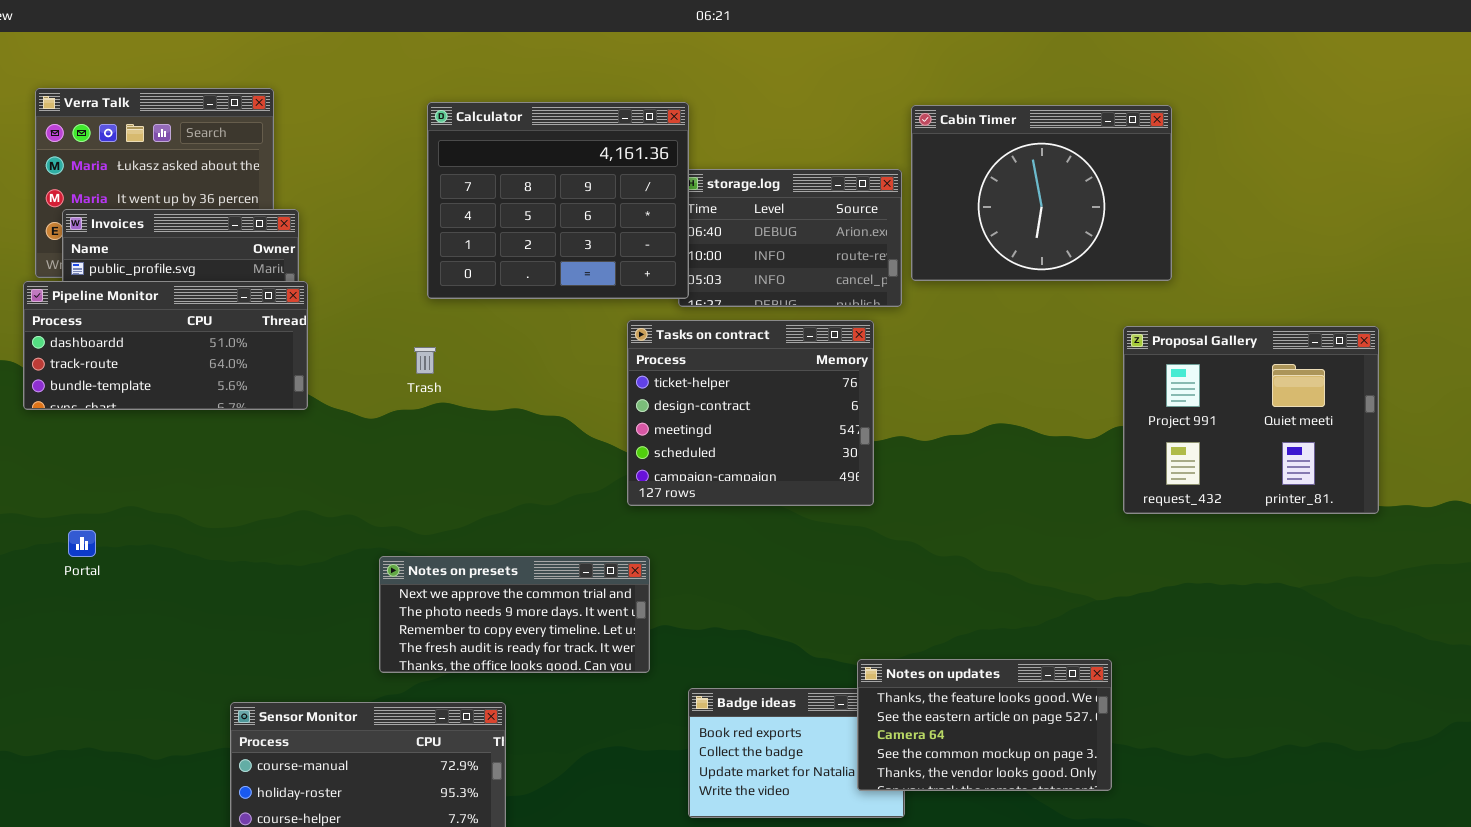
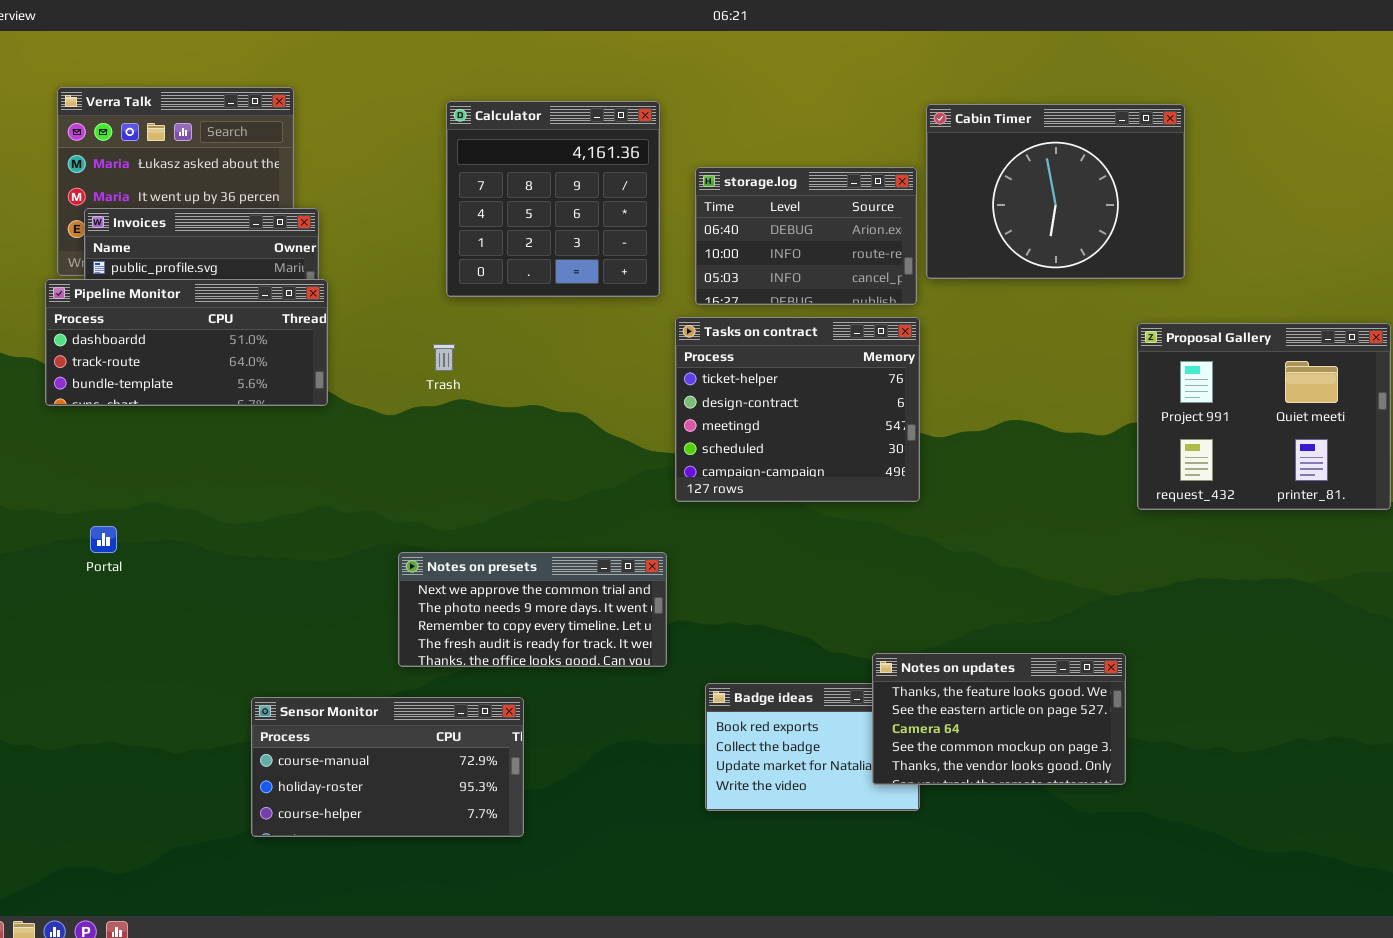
Calculator: [427,102,689,299] -> [446,101,660,297], resized
Tasks on contract: [627,320,874,506] -> [675,317,920,502], moved

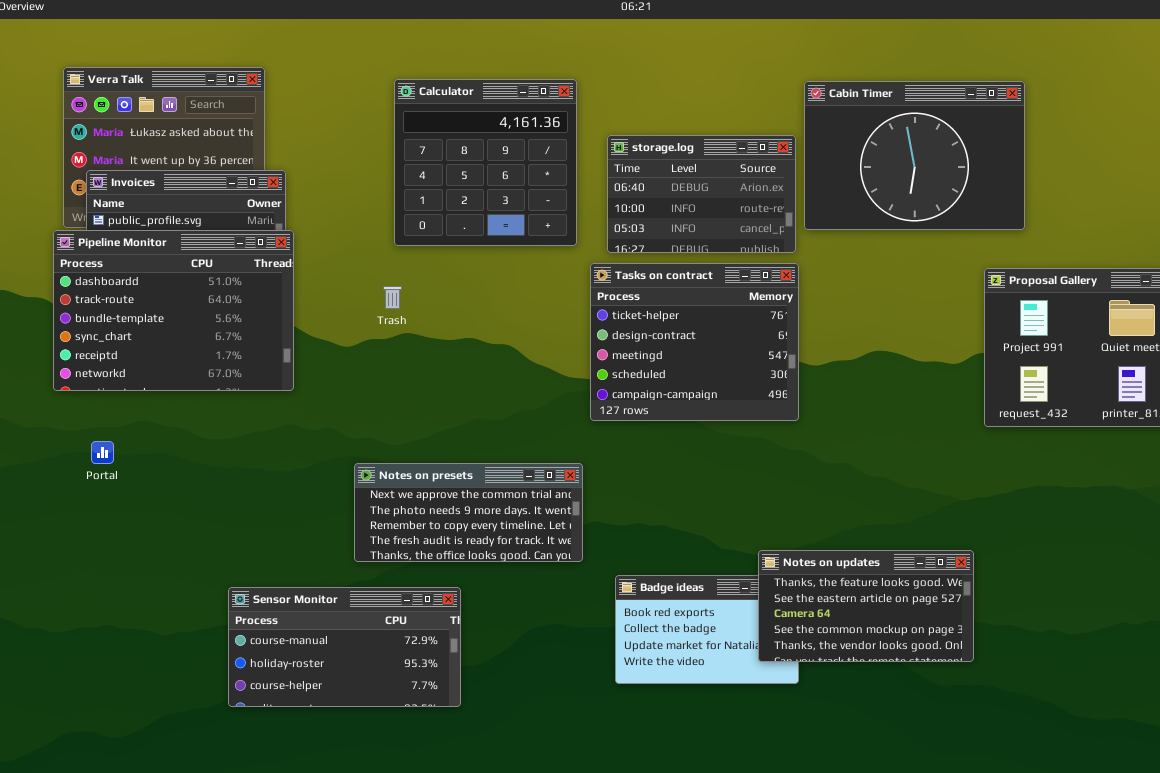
Pipeline Monitor: [45,279,328,406] -> [53,230,294,391], resized

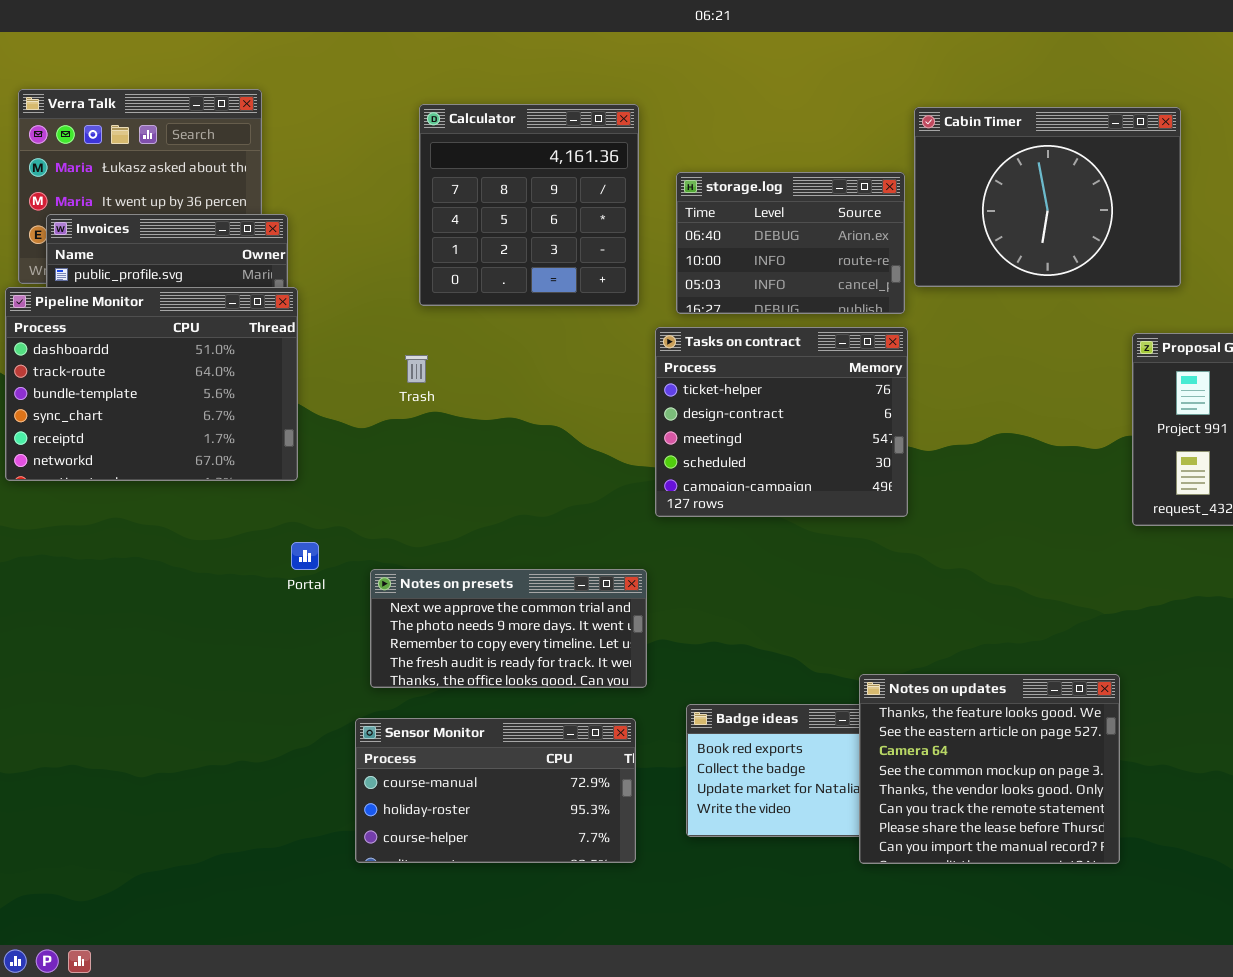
Portal: [91,441,114,464] -> [291,542,319,570], moved
Notes on updates: [758,550,974,662] -> [859,674,1120,864], resized
Sensor Monitor: [228,587,461,707] -> [355,718,636,863], moved

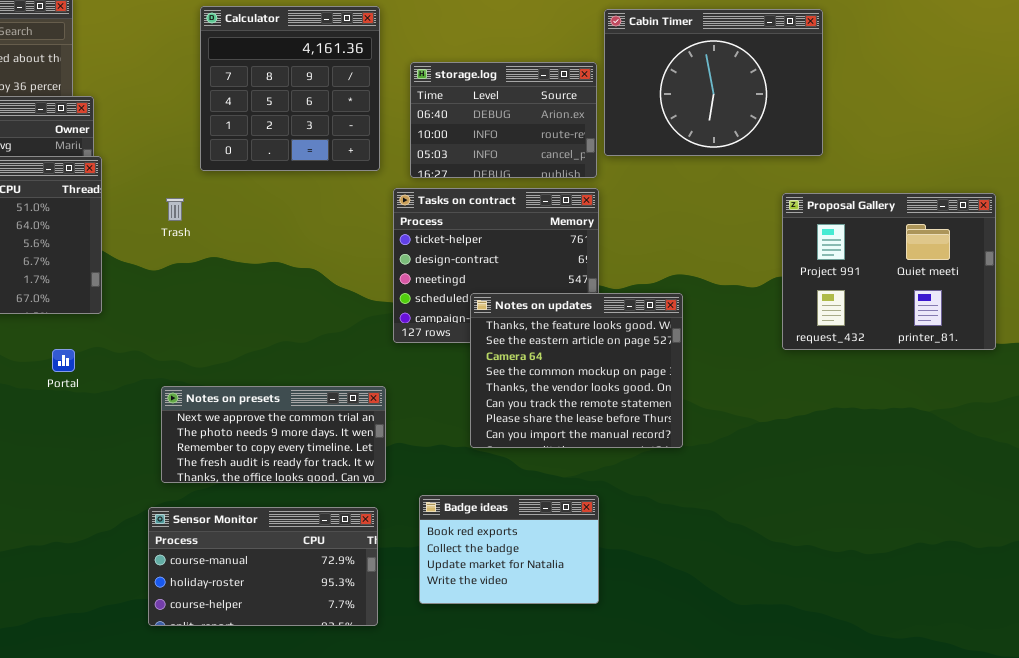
Trash: [405,355,428,383] -> [166,198,184,221], moved
Portal: [291,542,319,570] -> [52,349,75,372], moved
Notes on updates: [859,674,1120,864] -> [470,293,683,448], moved

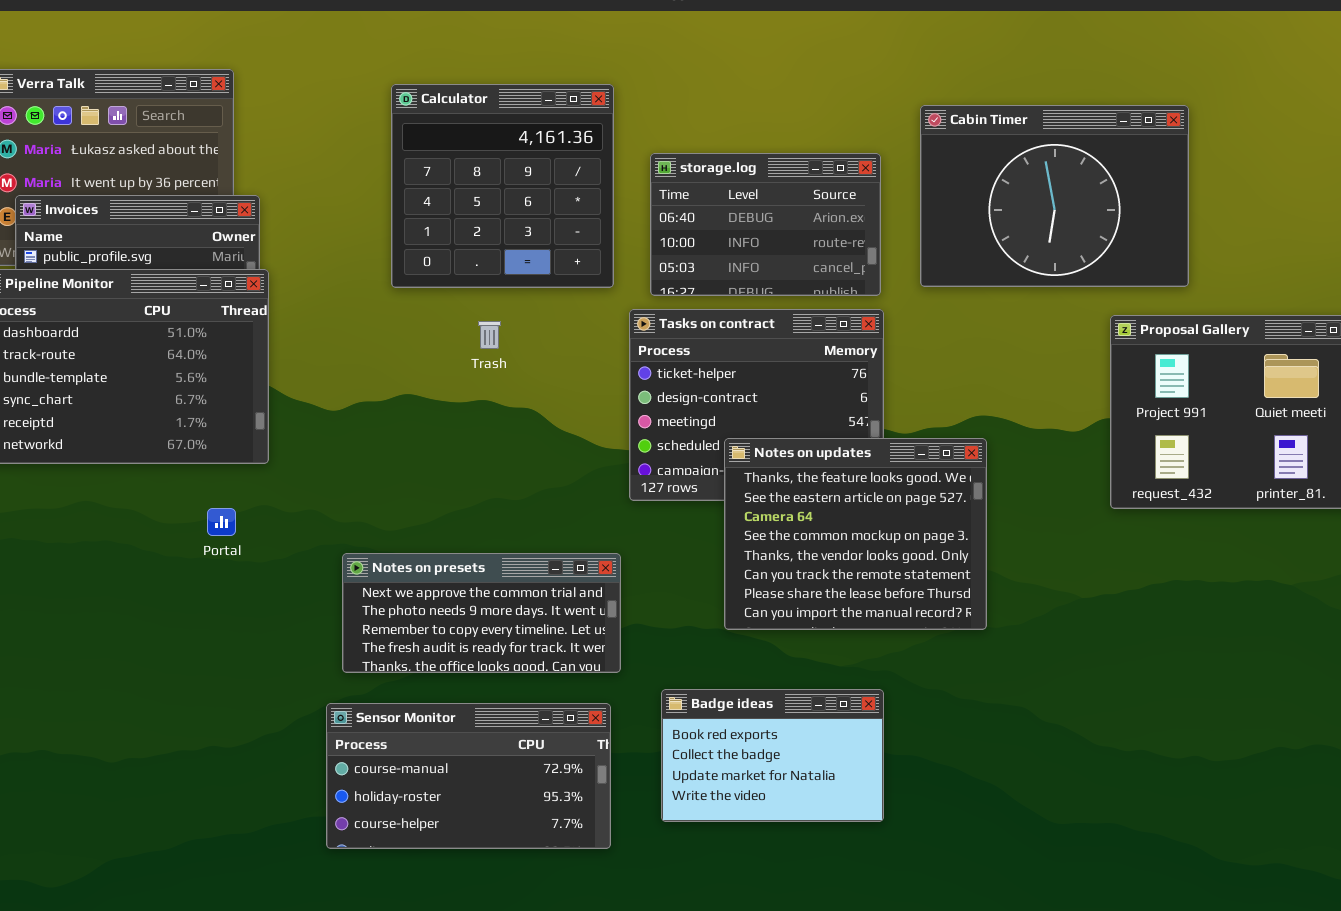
Cabin Timer: [604,9,823,156] -> [920,105,1189,287], moved
Trash: [166,198,184,221] -> [478,321,501,349], moved

